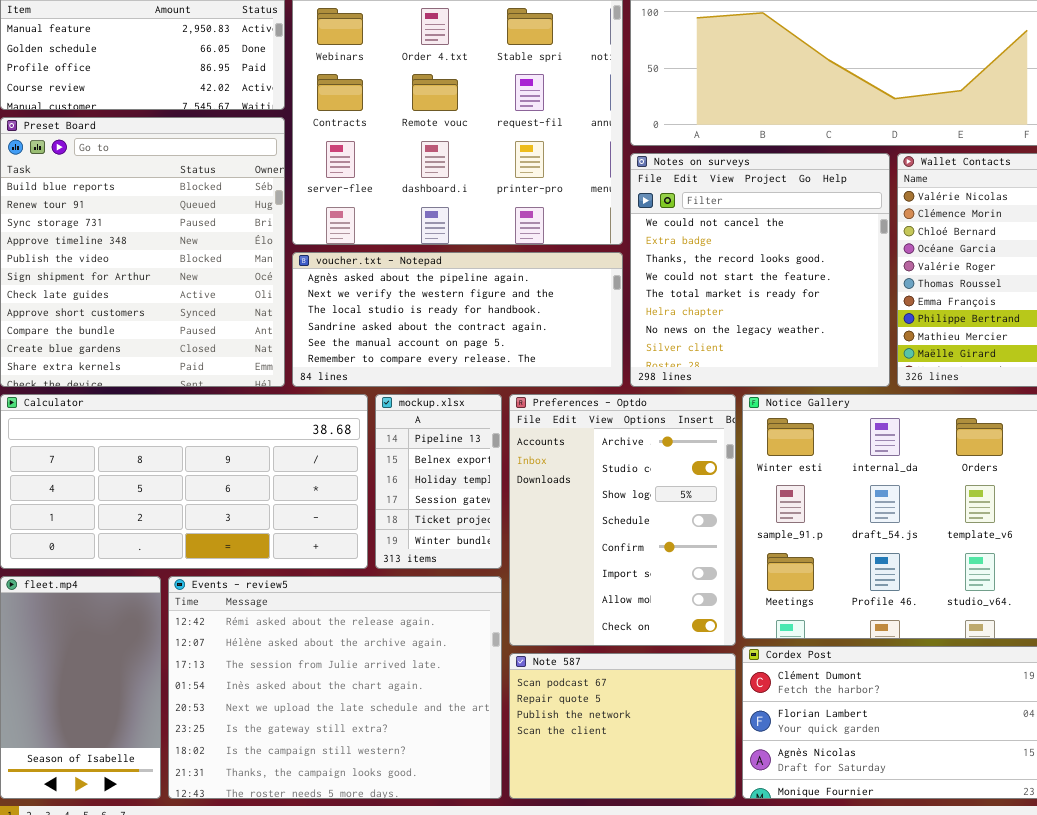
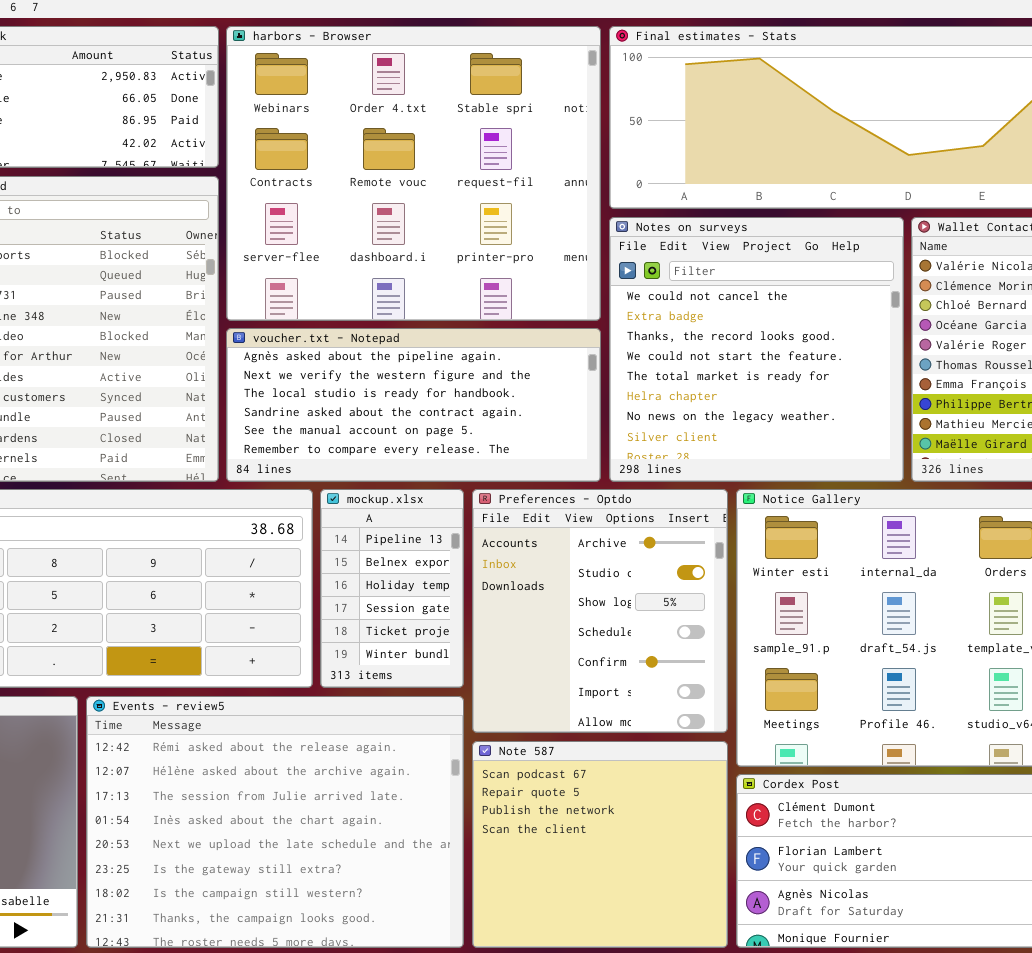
Preferences - Optdo: [509,394,736,646] -> [472,489,728,733], resized
Note 587: [509,653,736,799] -> [472,741,728,948], resized

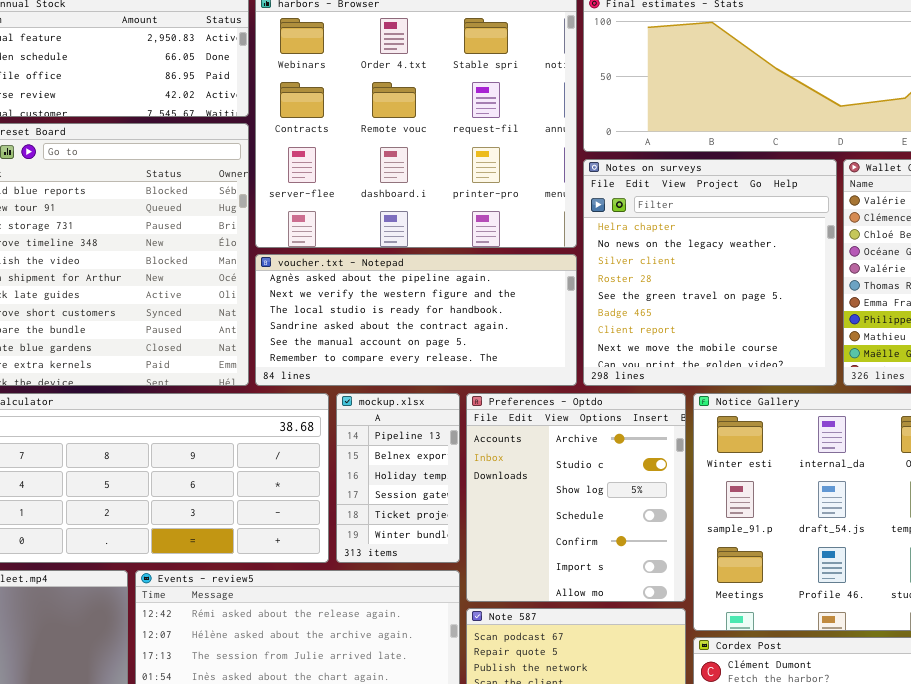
Notes on surveys: [609,217,904,482] -> [583,159,837,386], scrolled down 5 rows

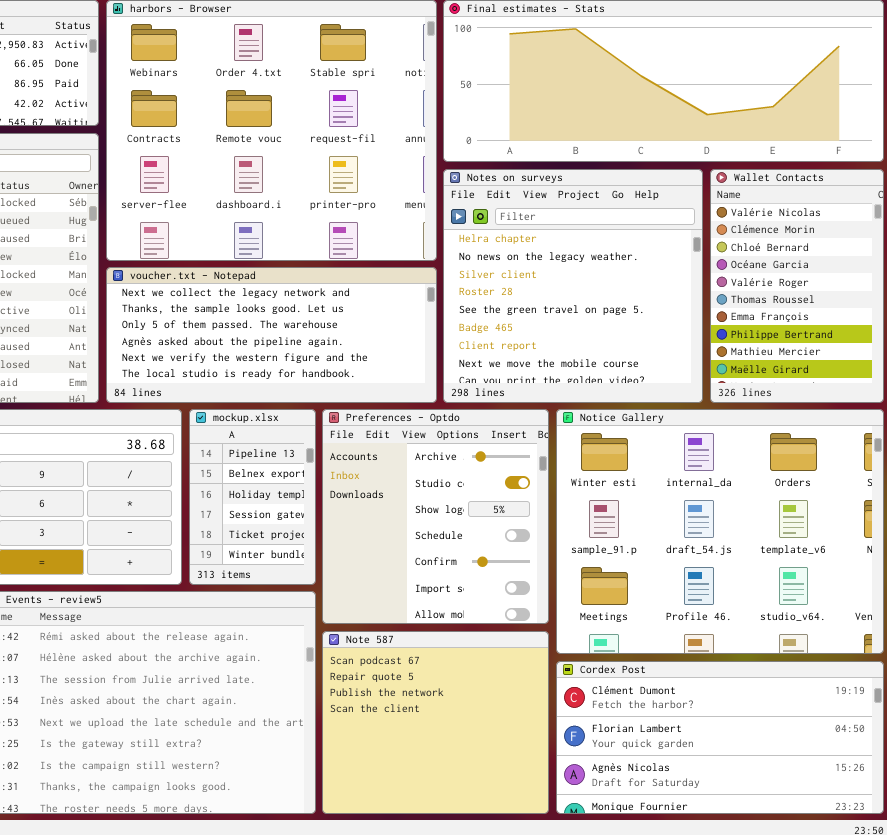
voucher.txt - Notepad: [255,254,577,386] -> [106,267,437,403], scrolled up 3 rows

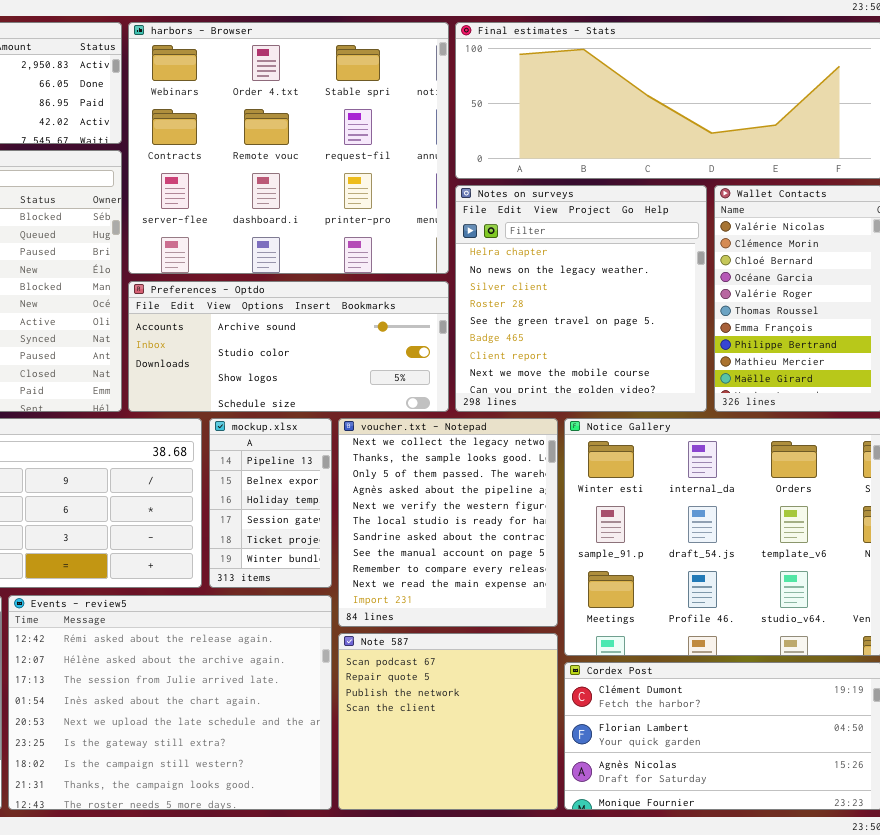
voucher.txt - Notepad: [106,267,437,403] -> [338,418,558,627], moved, resized
Preferences - Optdo: [322,409,549,624] -> [128,281,449,412], moved, resized

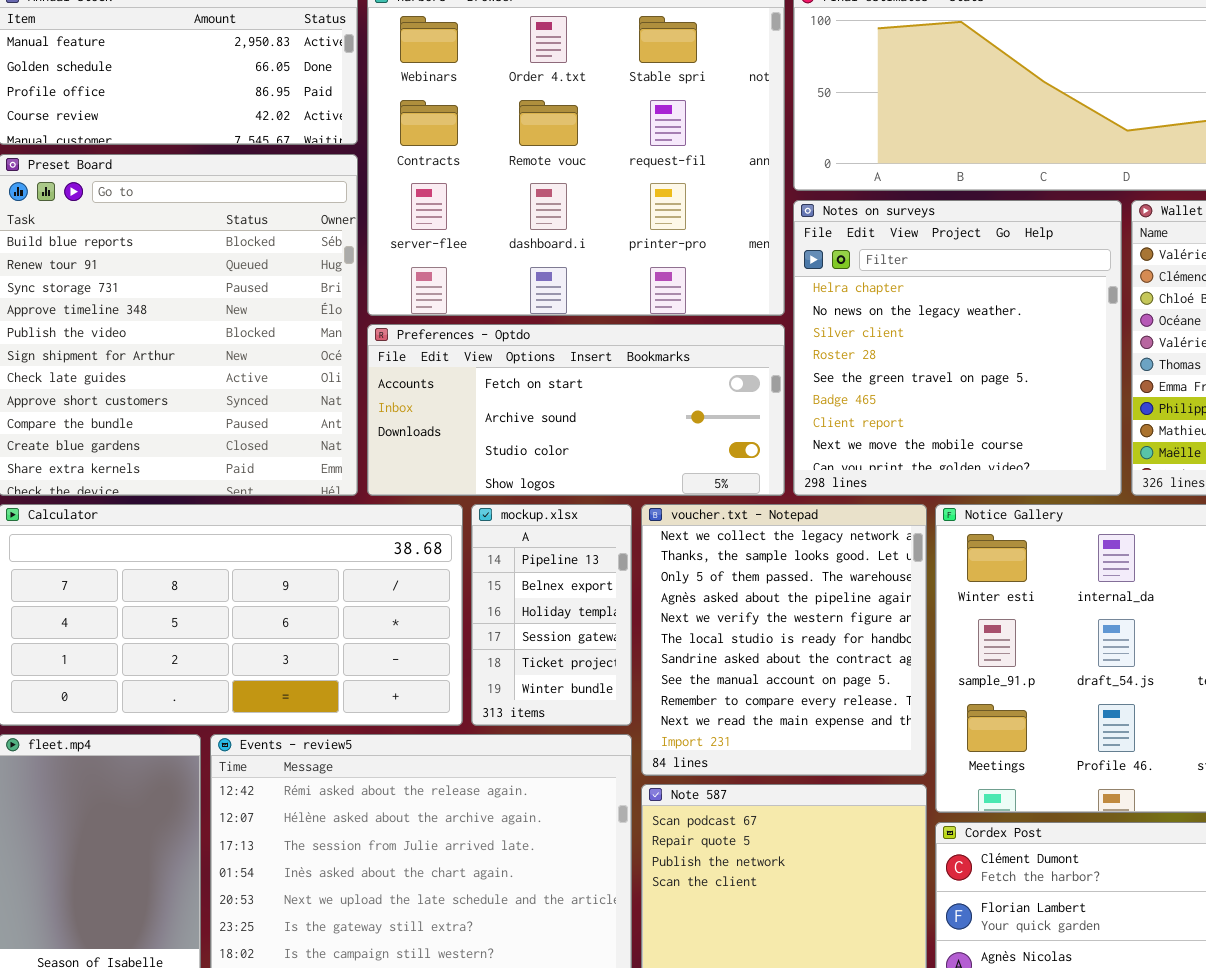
Preferences - Optdo: [128,281,449,412] -> [367,324,785,496], scrolled up 1 row

